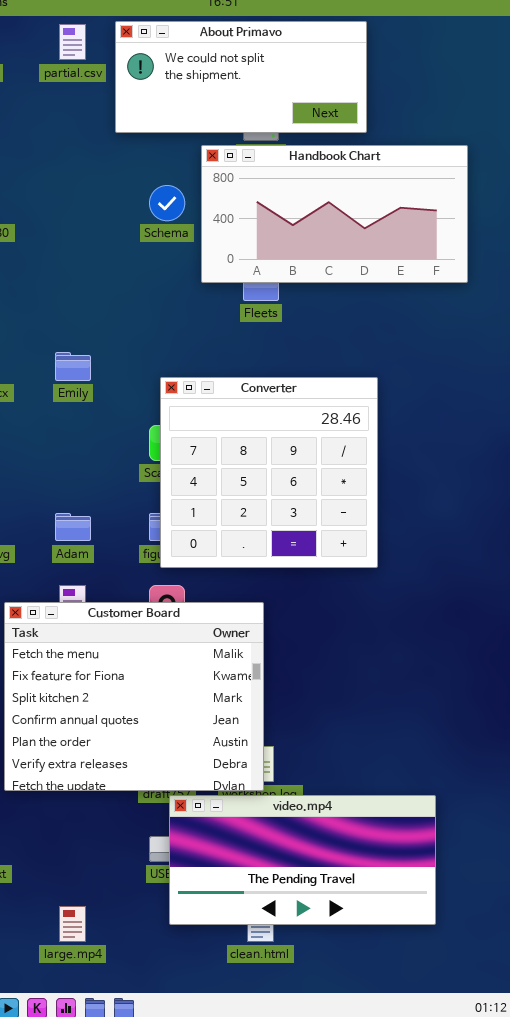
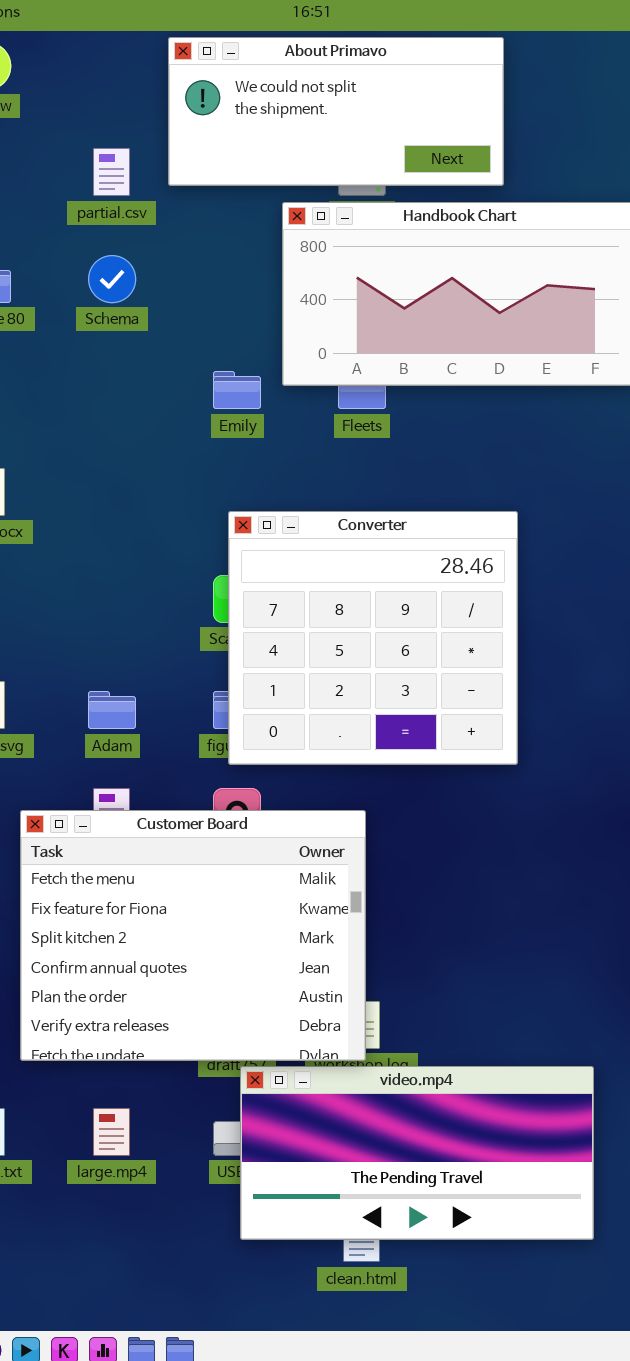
partial.csv: [59,24,86,60] -> [93,148,130,196], moved
Schema: [149,185,185,221] -> [88,255,136,303], moved
Emily: [55,352,91,381] -> [213,371,261,409], moved
large.mp4: [59,906,86,942] -> [93,1108,130,1156], moved

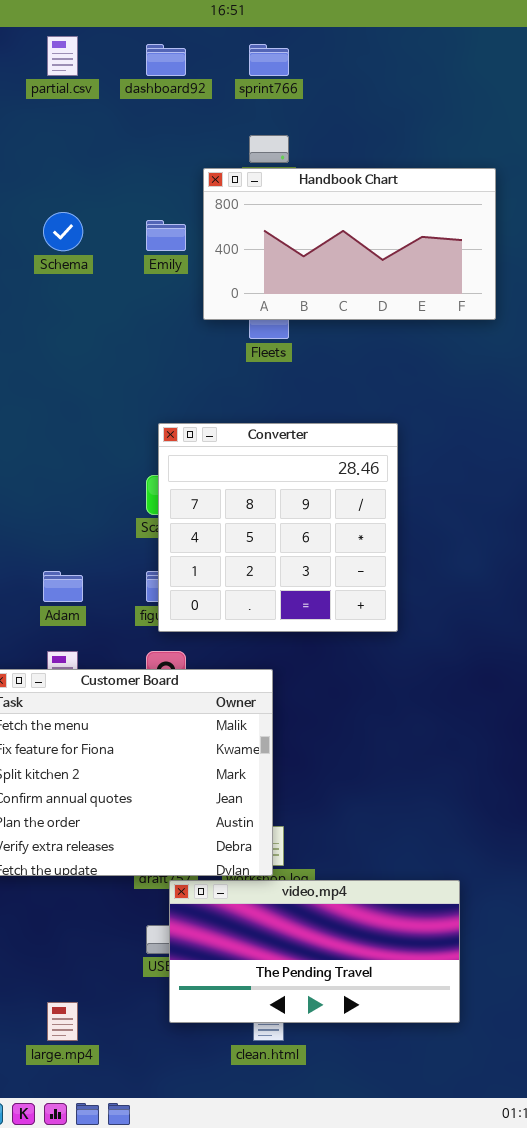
About Primavo: [168,37,504,186] -> none, closed
partial.csv: [93,148,130,196] -> [47,36,78,76], moved
Emily: [213,371,261,409] -> [146,220,186,251], moved
large.mp4: [93,1108,130,1156] -> [47,1002,78,1041], moved

